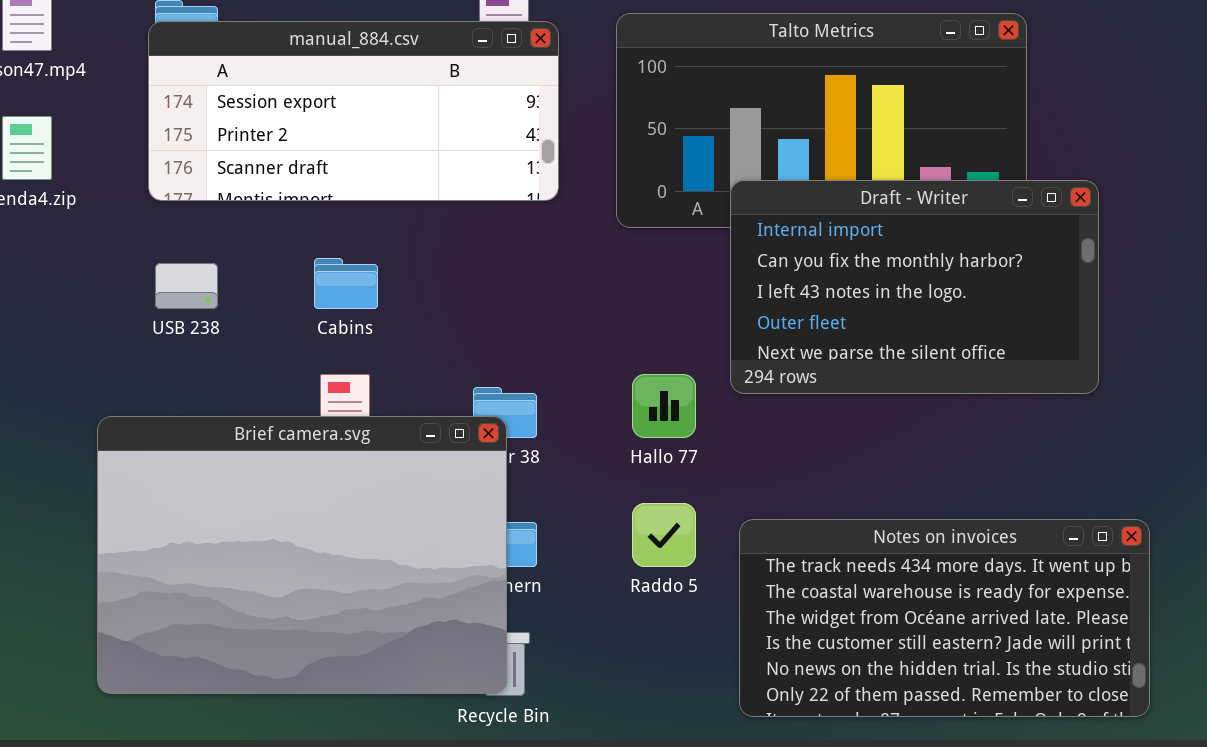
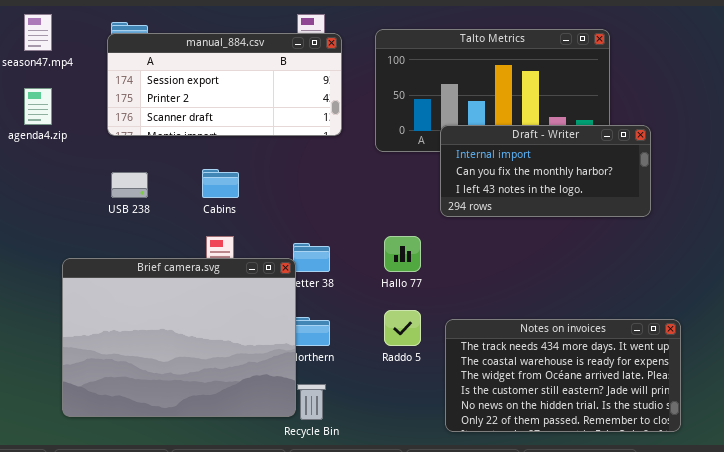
Draft - Writer: [730,180,1099,394] -> [440,125,651,217], resized
Brief camera.svg: [97,416,507,694] -> [62,258,296,417], moved

